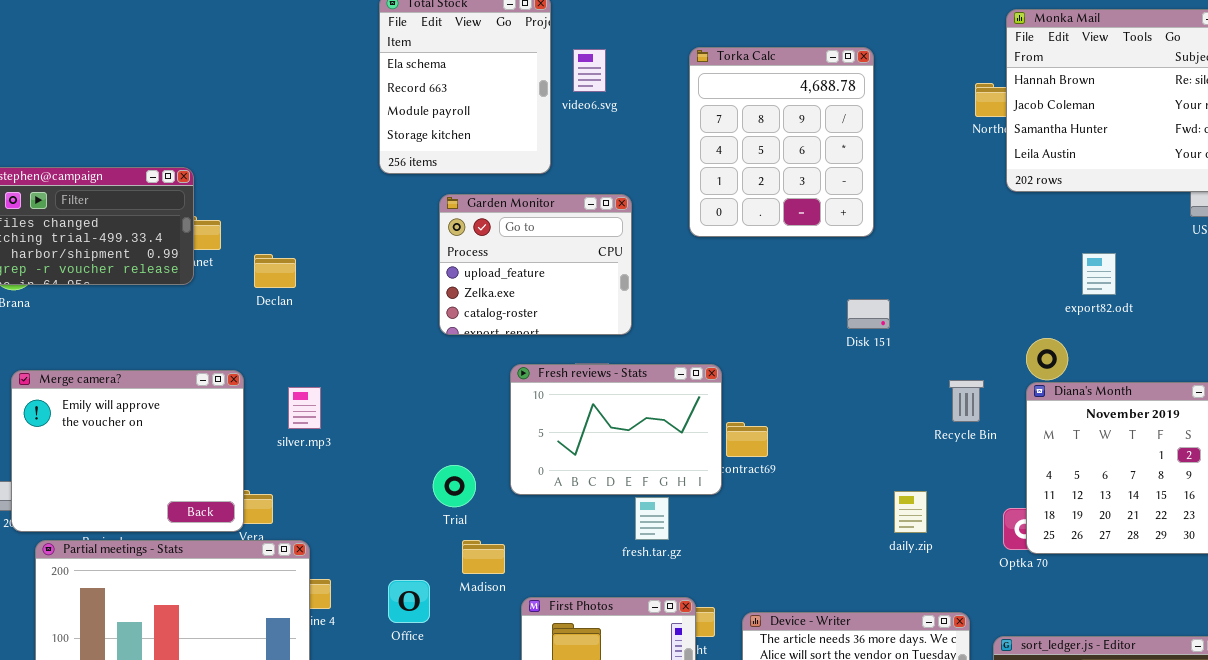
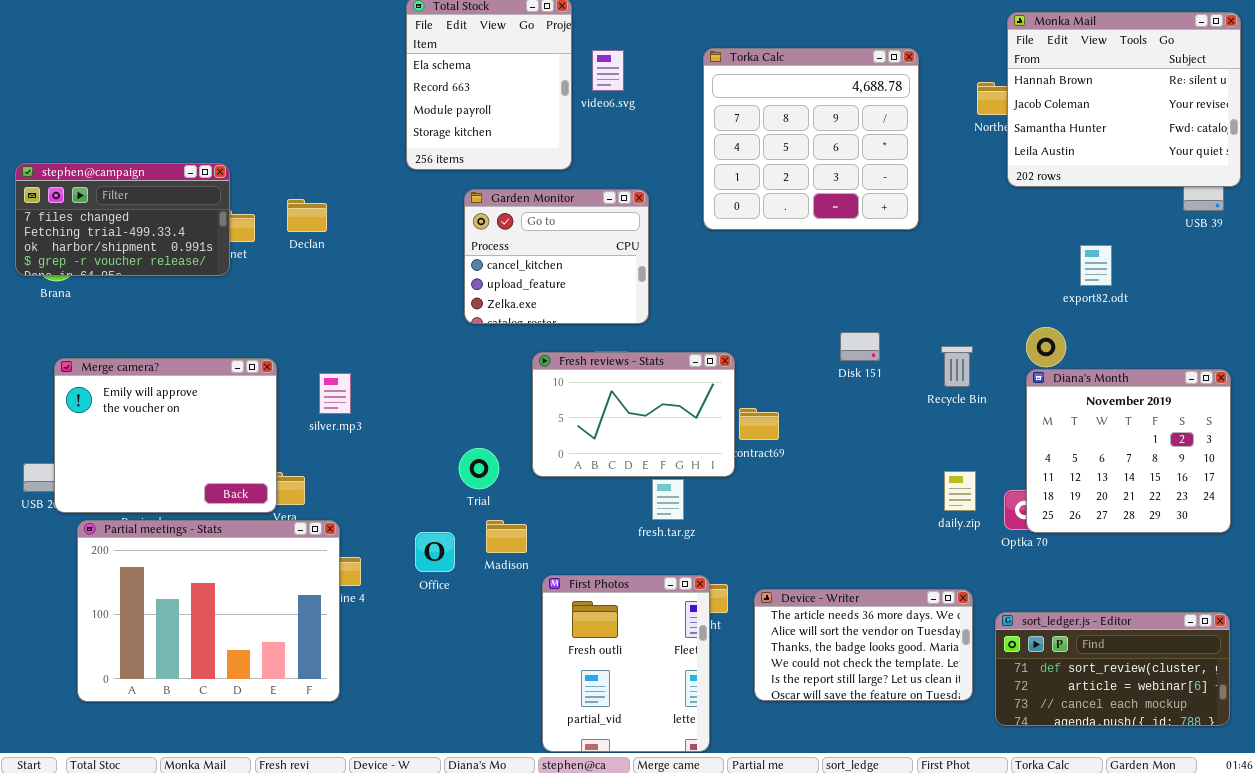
Torka Calc: [689,47,874,237] -> [703,48,919,230], resized
Garden Monitor: [439,194,632,335] -> [464,189,649,324], scrolled up 1 row
Declan: [254,254,296,288] -> [287,199,327,232], moved
Disk 151: [847,299,890,329] -> [840,332,880,361], moved
Recycle Bin: [949,380,984,422] -> [941,346,973,387], moved
daily.zip: [894,491,927,533] -> [944,471,976,511], moved
Office: [388,580,430,623] -> [415,532,455,572], moved

